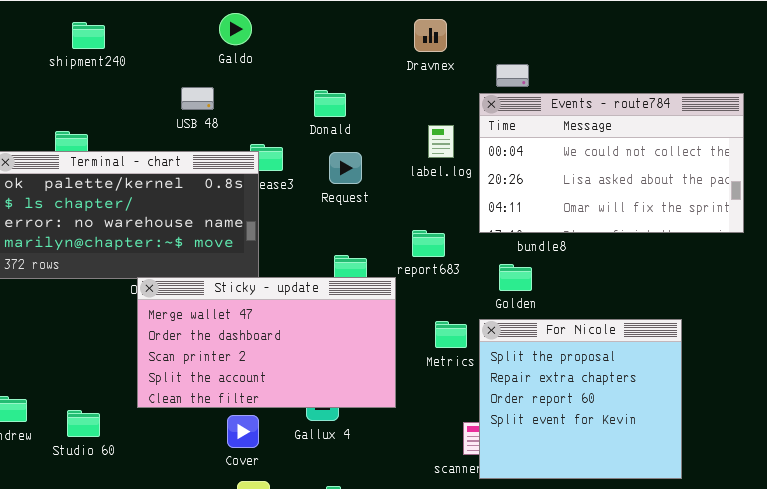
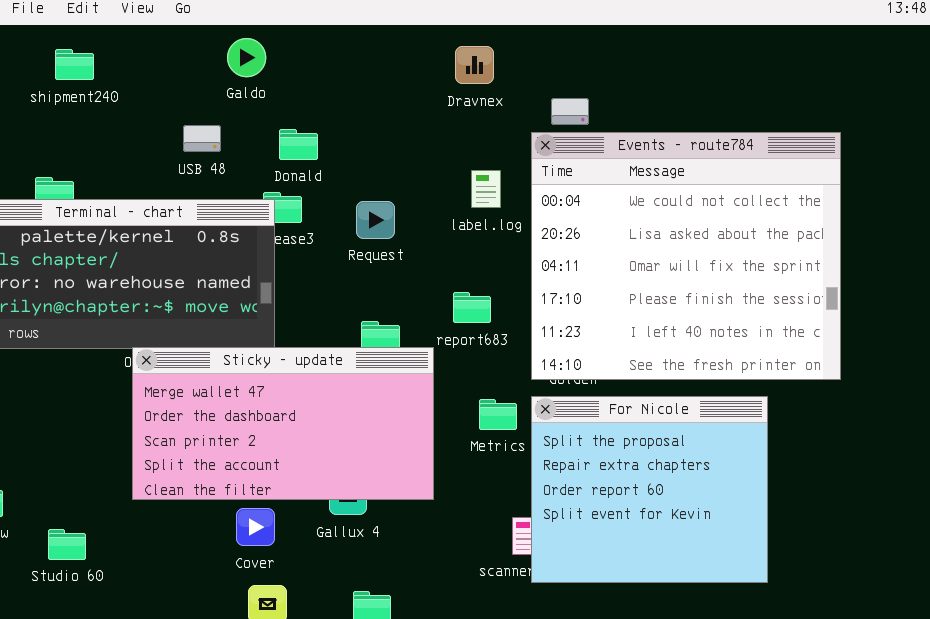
Donald: [314,90,346,117] -> [279,129,318,160], moved
Events - route784: [479,93,744,233] -> [531,132,841,380], resized
Studio 60: [67,410,100,437] -> [48,529,86,560], moved

